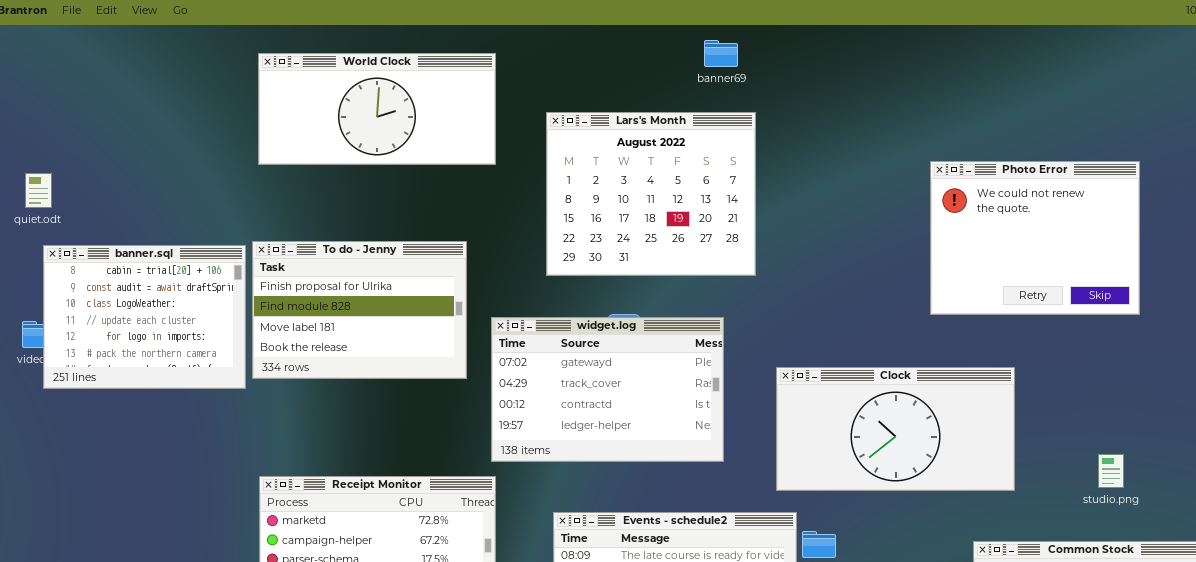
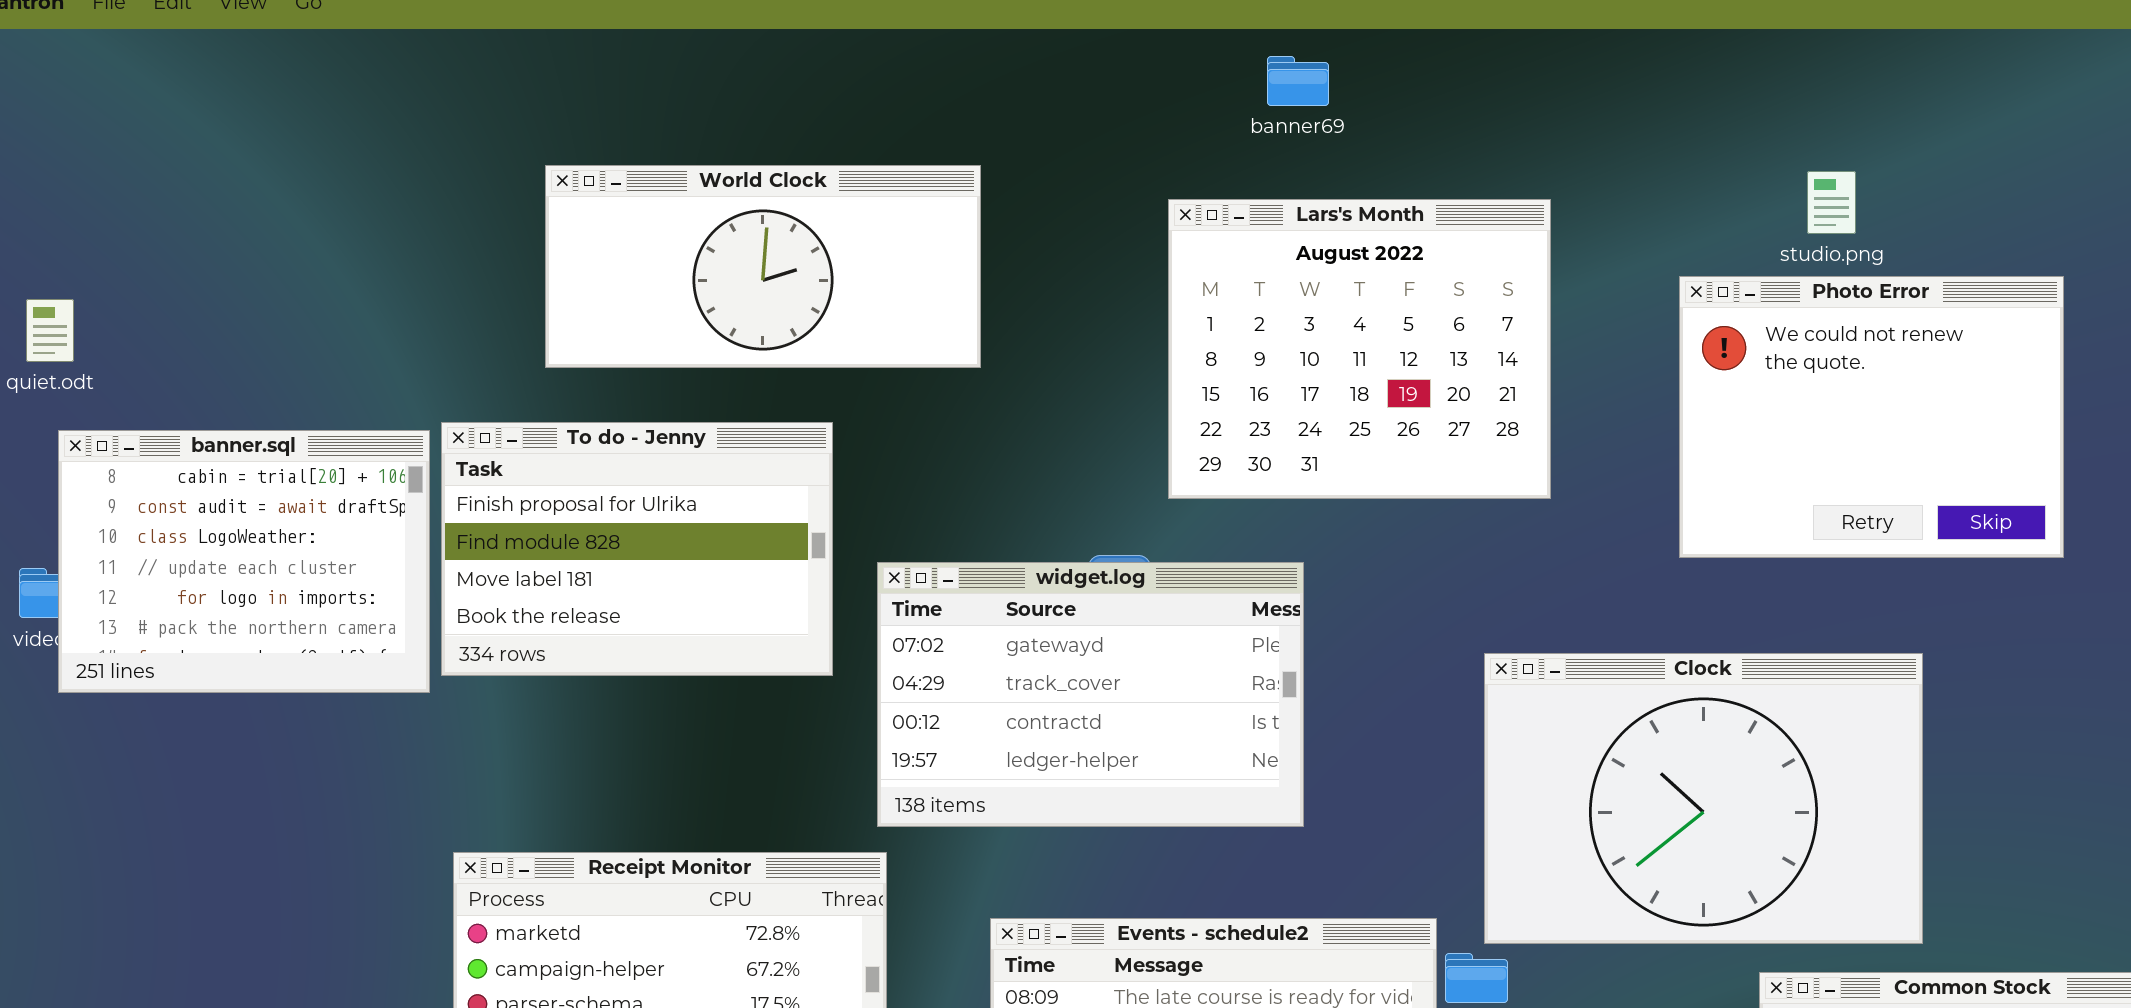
World Clock: [258,53,496,165] -> [545,165,981,368], moved
Lars's Month: [546,112,756,276] -> [1168,199,1551,499], moved
Clock: [776,367,1015,491] -> [1484,653,1923,944], moved, resized
studio.png: [1098,454,1124,488] -> [1807,171,1856,234], moved

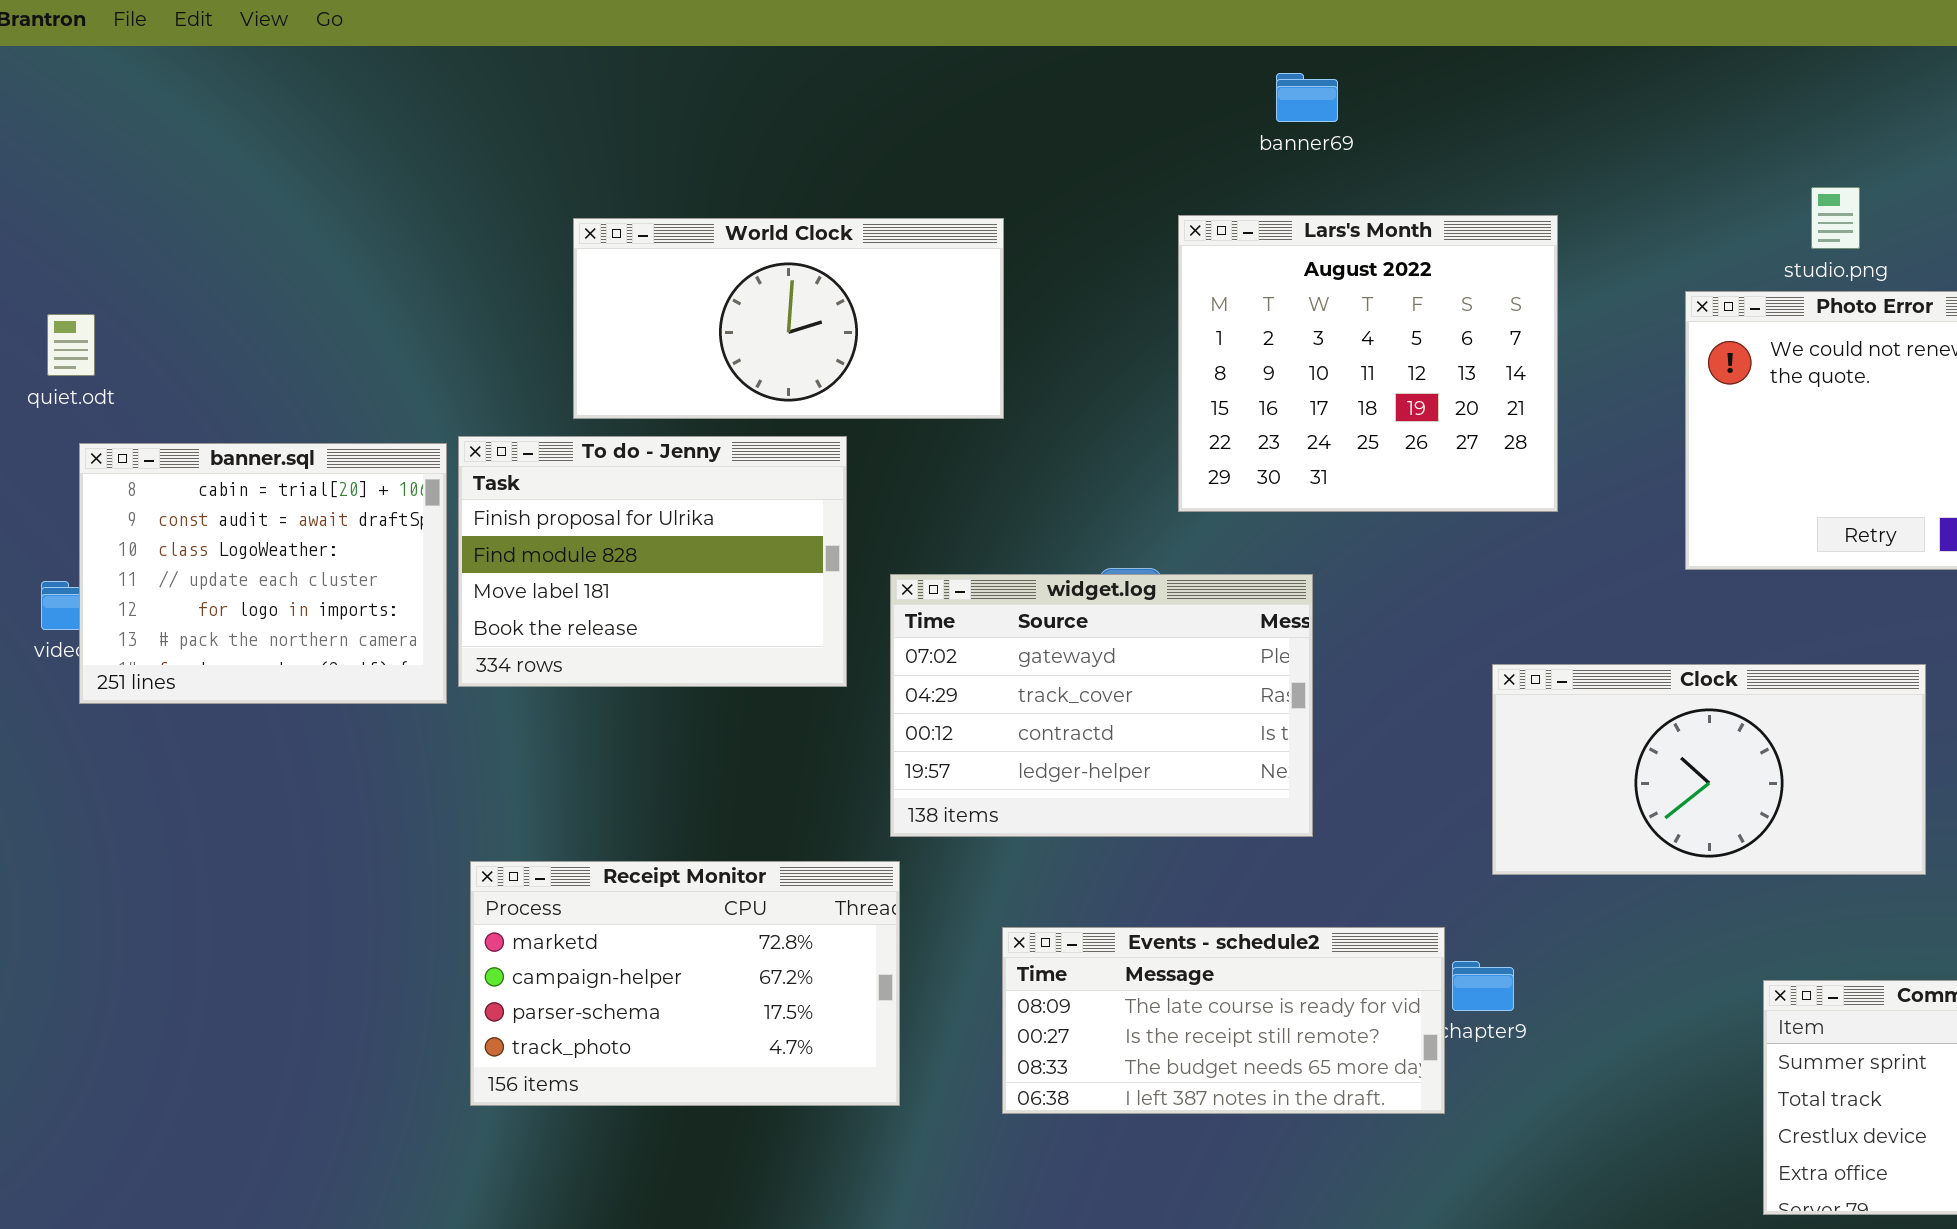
World Clock: [545,165,981,368] -> [573,218,1004,419], moved
Clock: [1484,653,1923,944] -> [1492,664,1926,875], resized

